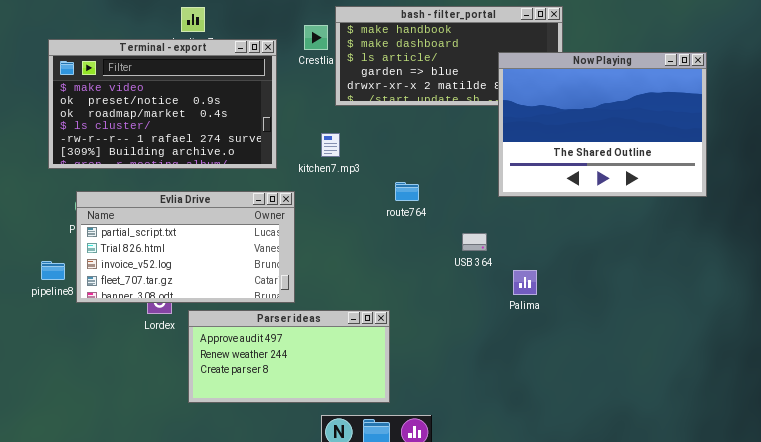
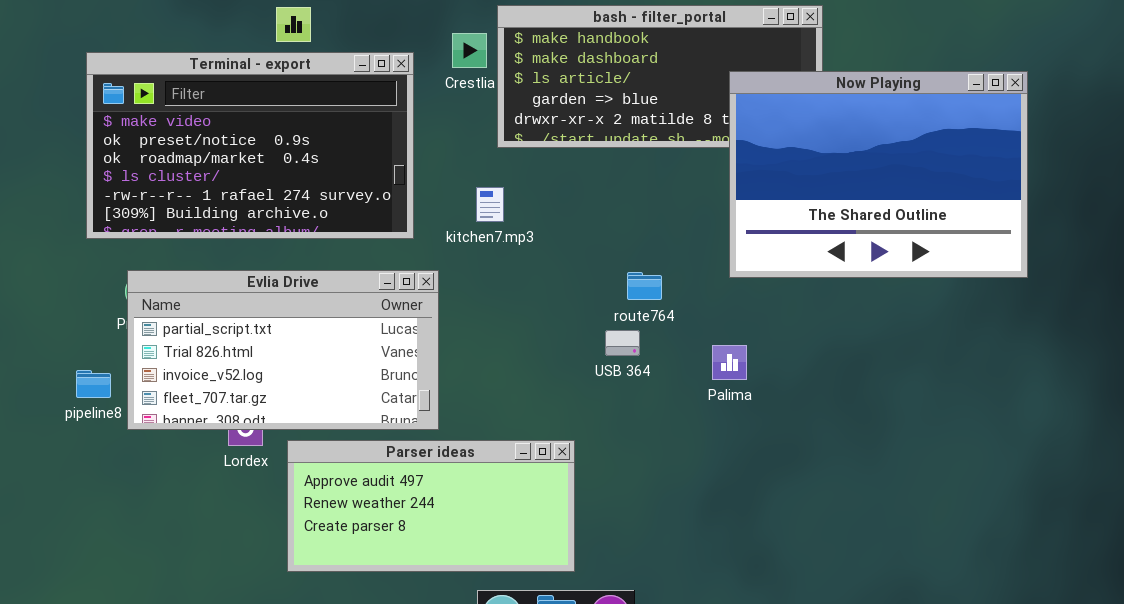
route764: [395,182,419,201] -> [627,272,662,300], moved
USB 364: [462,233,487,251] -> [605,330,640,356], moved
Palima: [513,270,537,295] -> [712,345,747,380], moved

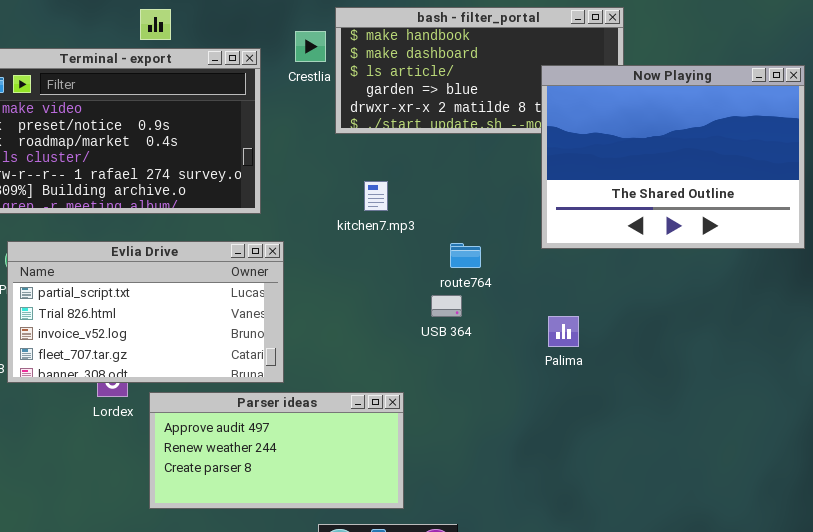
kitchen7.mp3: [476,187,504,222] -> [364,181,388,211], moved
Palima: [712,345,747,380] -> [548,316,579,347], moved

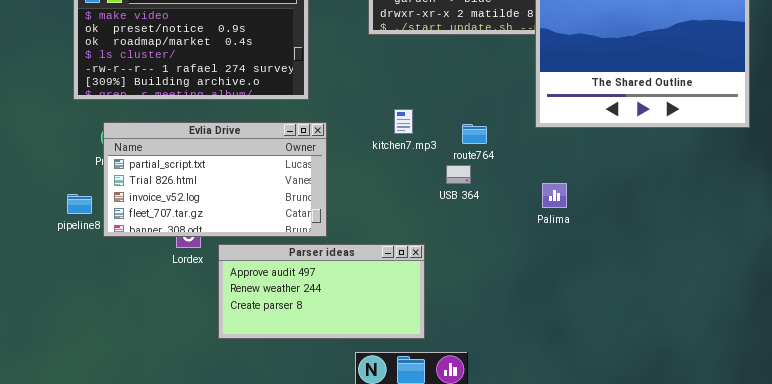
kitchen7.mp3: [364,181,388,211] -> [394,109,413,134], moved

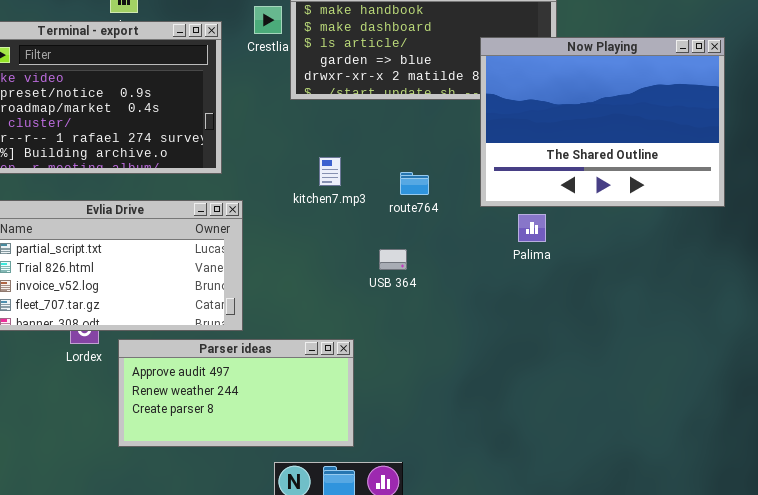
kitchen7.mp3: [394,109,413,134] -> [319,157,341,186], moved
route764: [462,124,487,144] -> [400,172,429,195], moved
Palima: [542,183,567,208] -> [518,214,546,242], moved

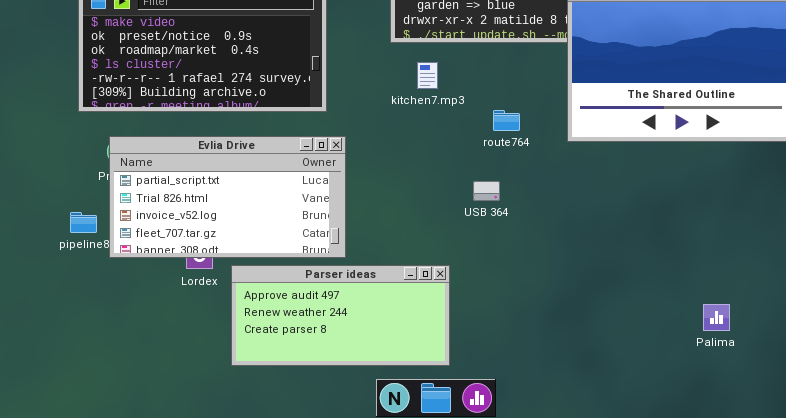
kitchen7.mp3: [319,157,341,186] -> [417,62,438,89], moved
Palima: [518,214,546,242] -> [703,304,730,331], moved

